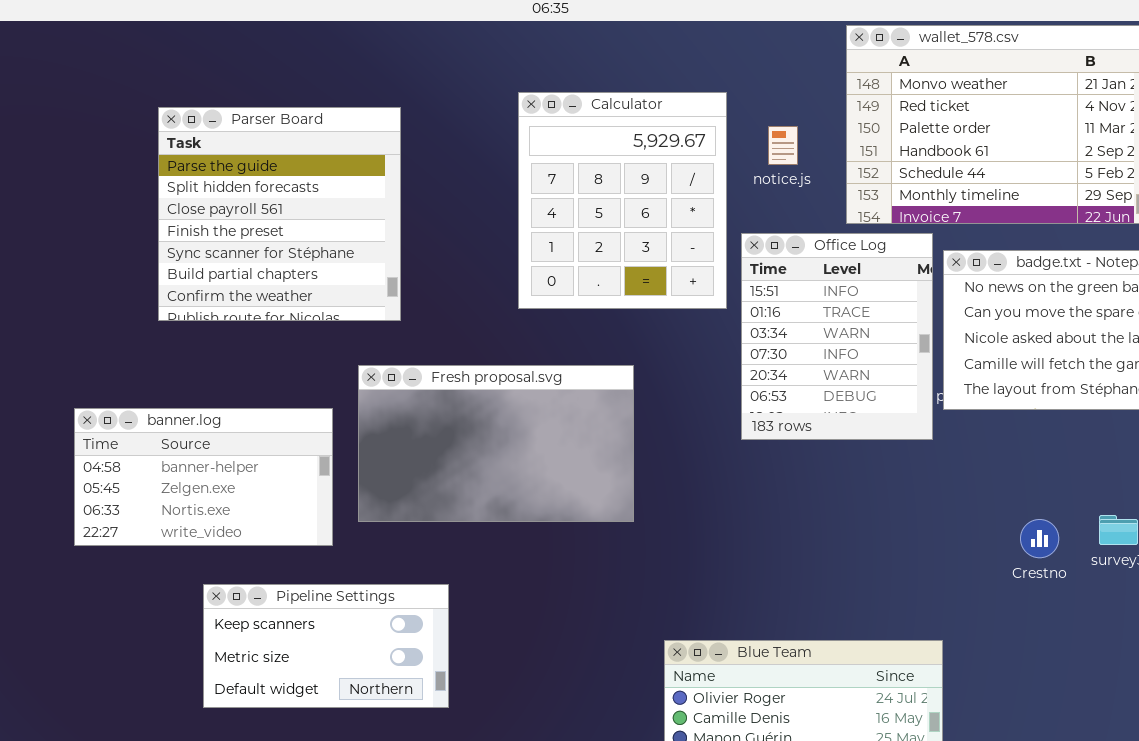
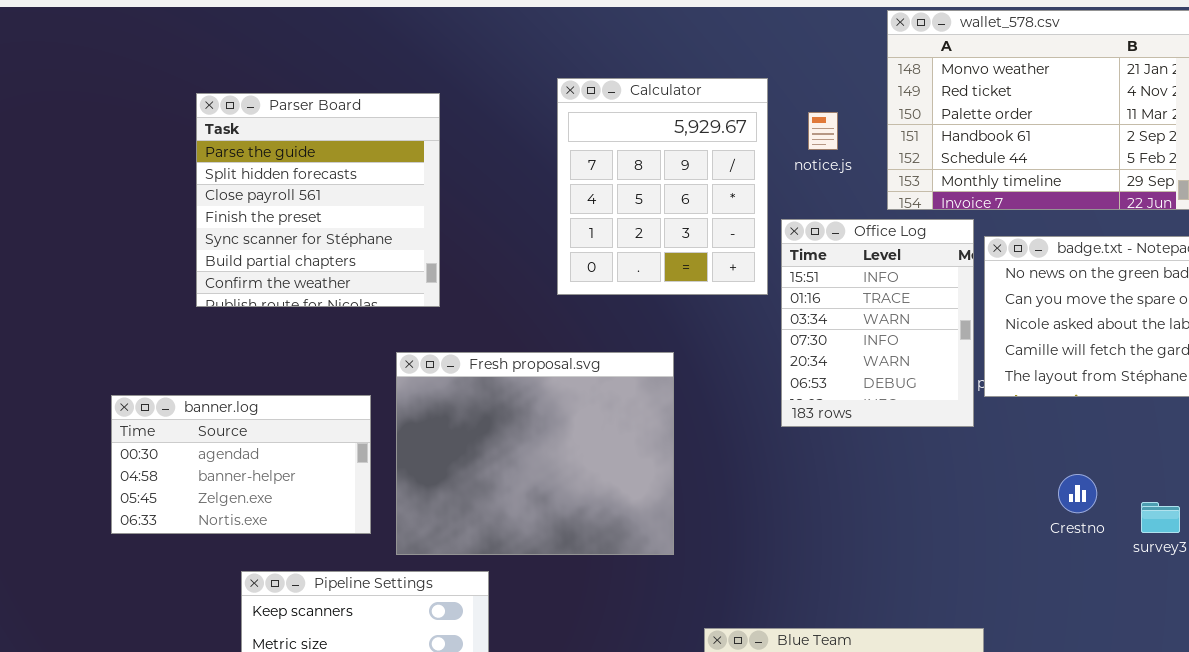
Fresh proposal.svg: [358,365,634,522] -> [396,352,674,555], resized
banner.log: [74,408,333,546] -> [111,395,371,534], scrolled up 1 row
Crestno: [1020,519,1059,558] -> [1058,474,1097,513], moved

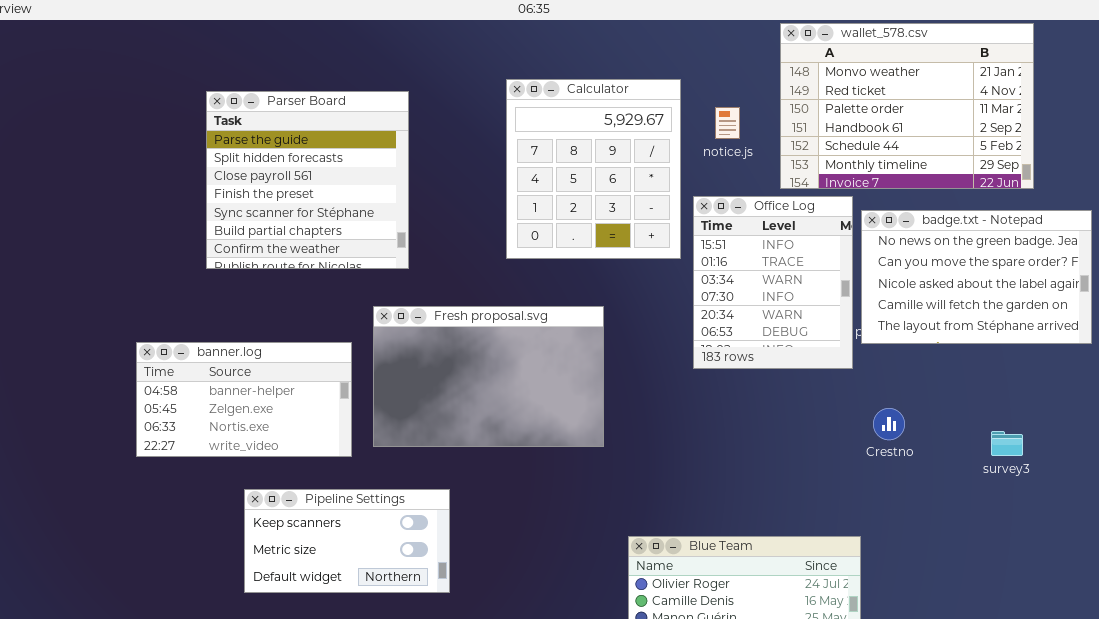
Fresh proposal.svg: [396,352,674,555] -> [373,306,604,447], resized
banner.log: [111,395,371,534] -> [136,342,352,457], scrolled down 1 row
Crestno: [1058,474,1097,513] -> [873,408,905,440], moved

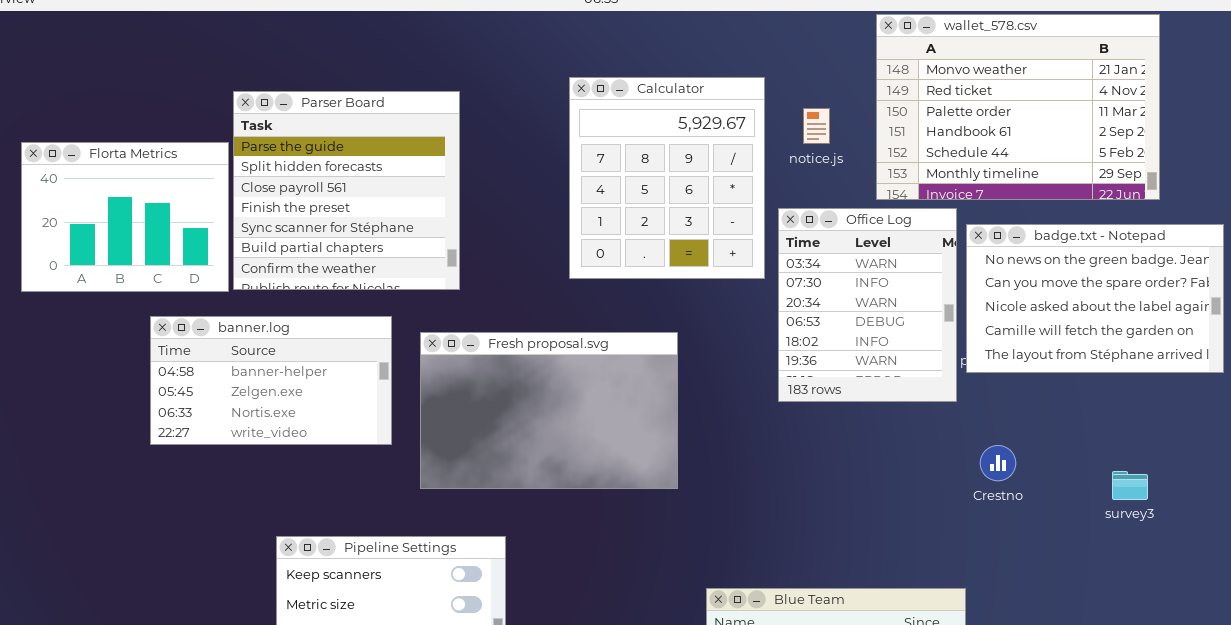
Florta Metrics: none -> [21,142,229,292], opened
Office Log: [693,196,853,369] -> [778,208,957,402], scrolled down 2 rows
banner.log: [136,342,352,457] -> [150,316,392,445], moved

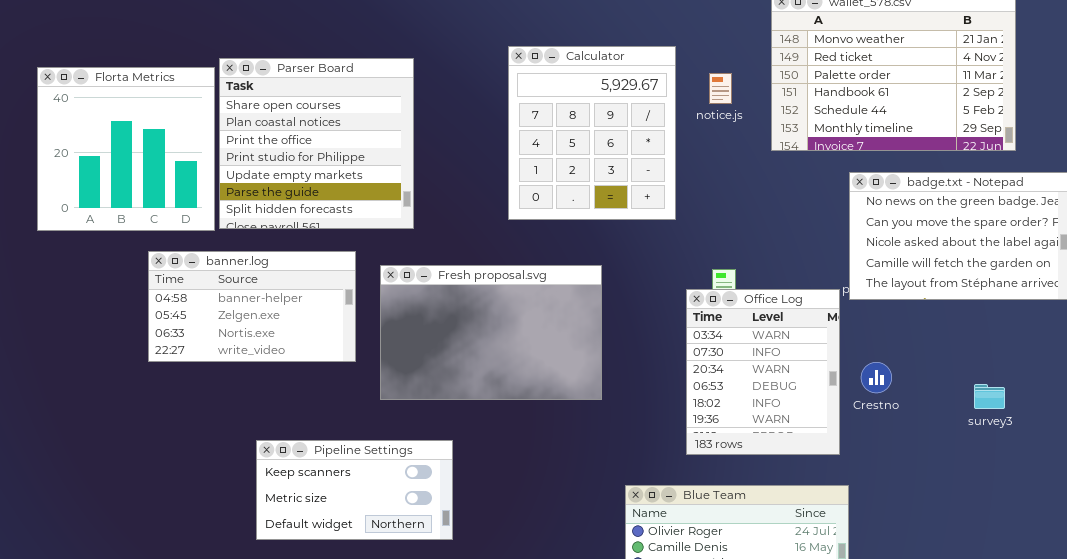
Parser Board: [233,91,460,290] -> [219,58,414,229], scrolled up 5 rows
Florta Metrics: [21,142,229,292] -> [37,67,215,231], resized
Office Log: [778,208,957,402] -> [686,289,840,455], moved

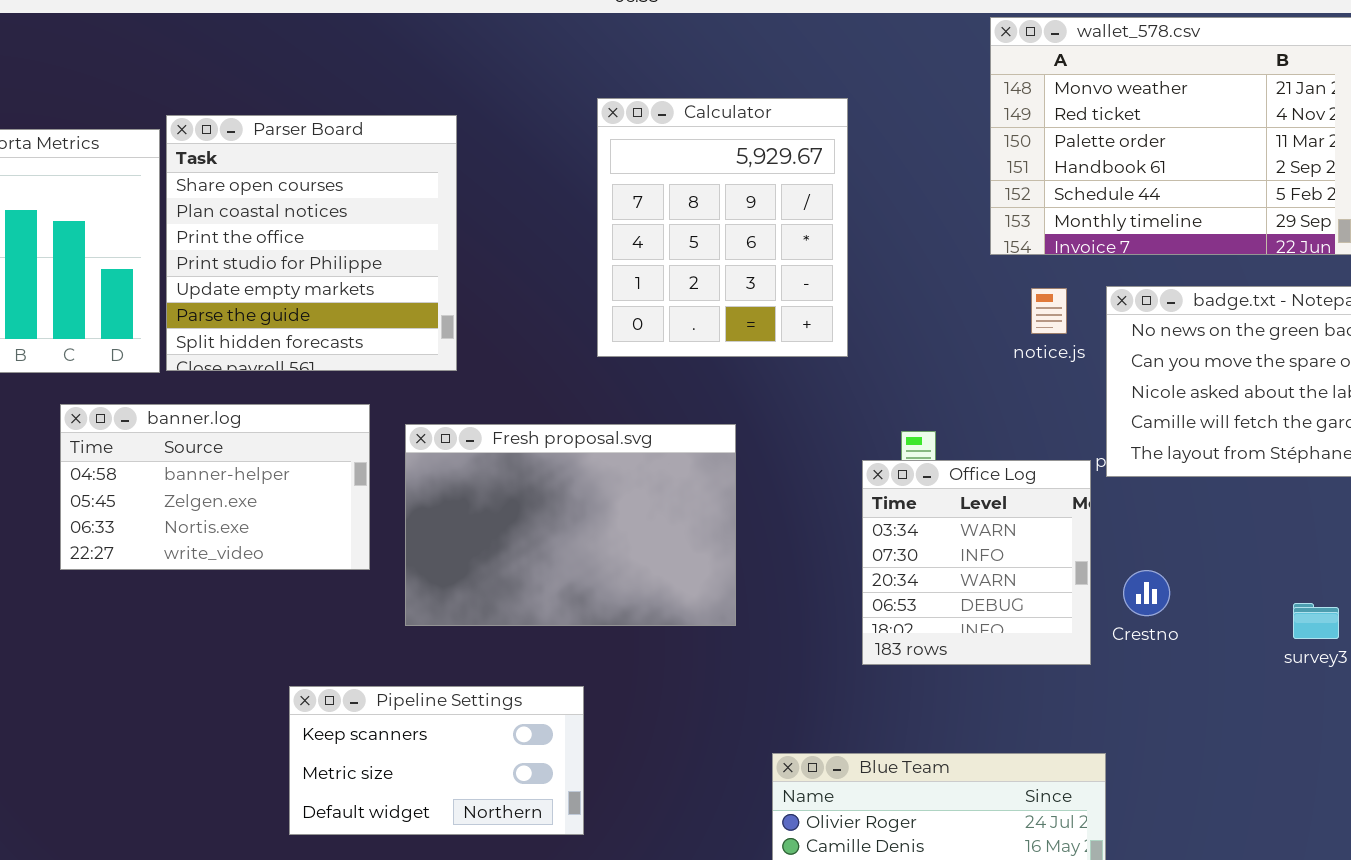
notice.js: [709,73,732,104] -> [1031,288,1067,334], moved
Office Log: [686,289,840,455] -> [862,460,1091,665], resized
Pipeline Settings: [256,440,453,540] -> [289,686,584,835], moved

